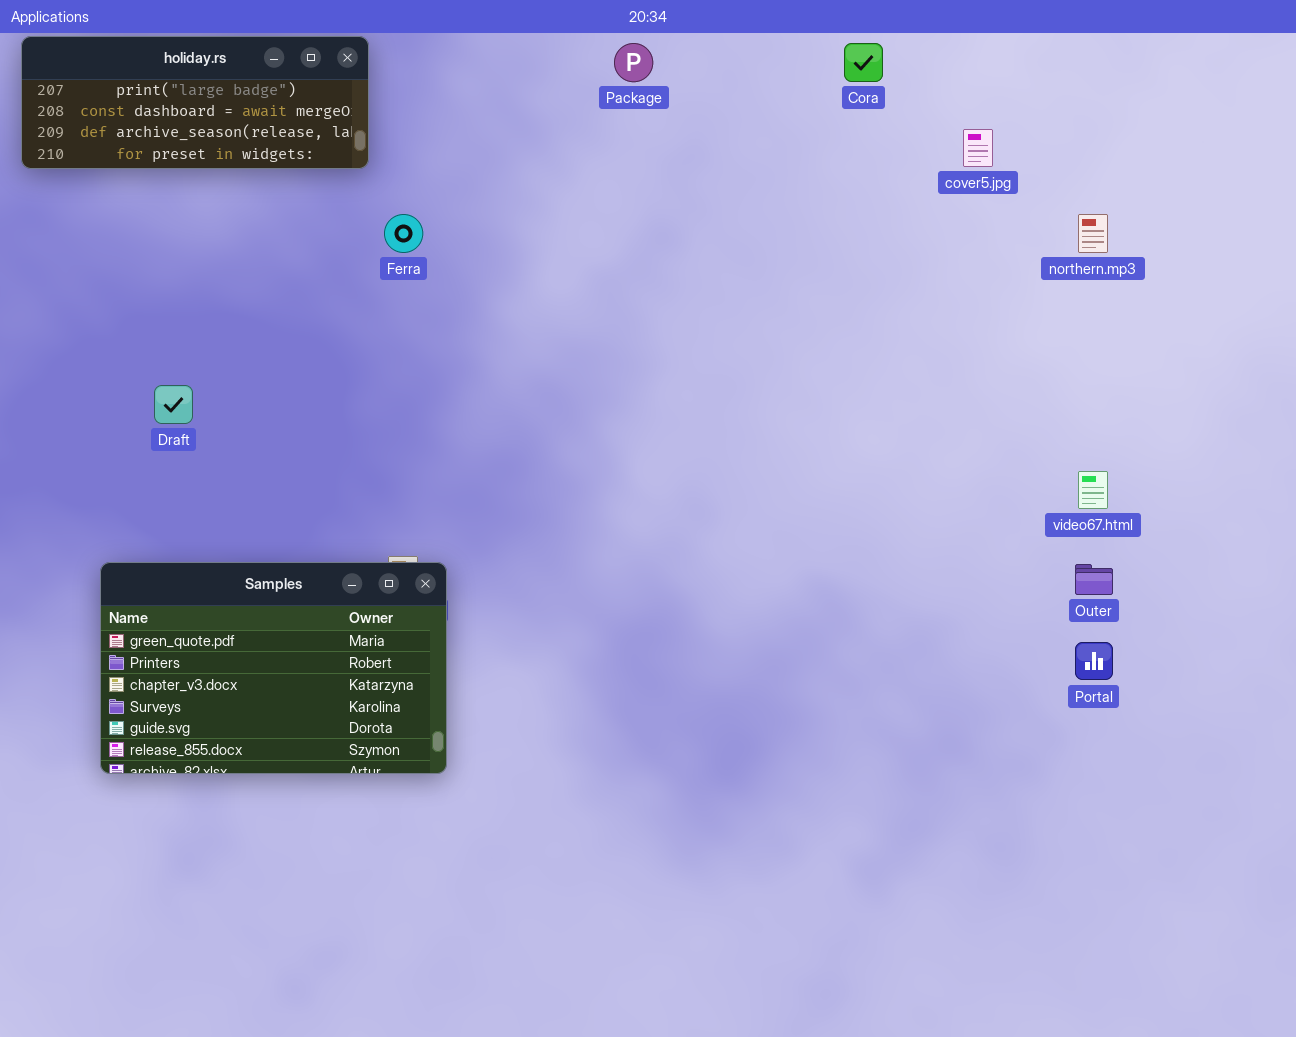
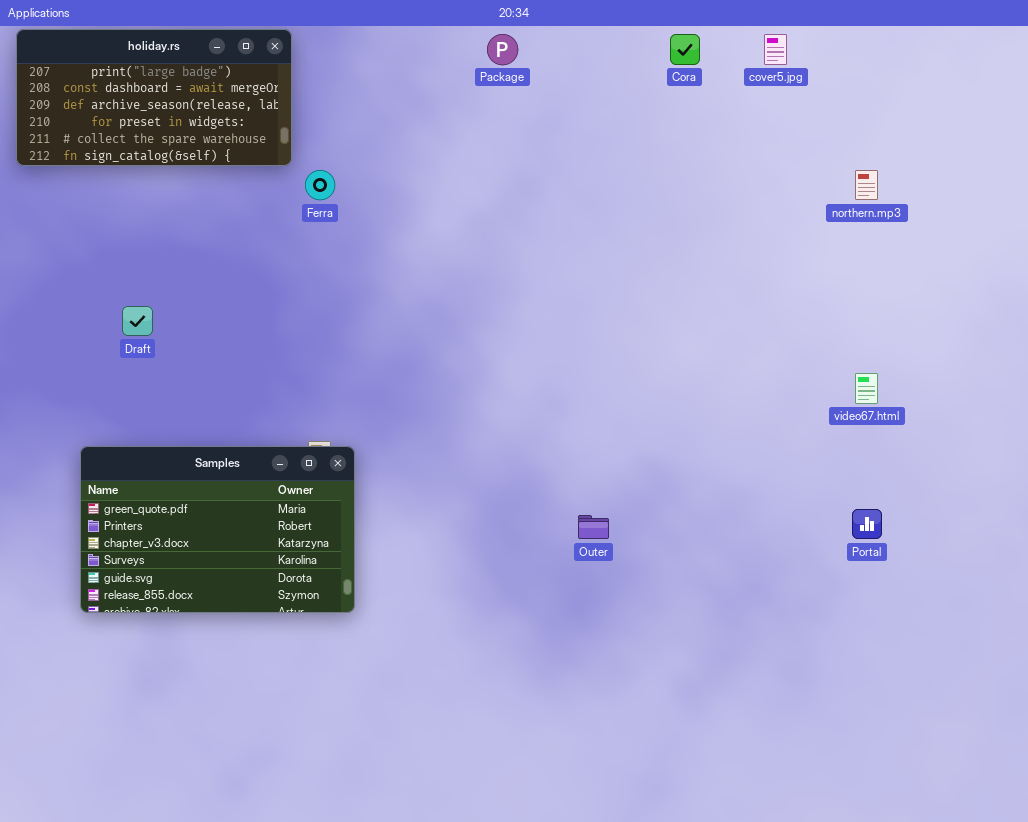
holiday.rs: [21,36,369,169] -> [16,29,292,166], resized
cover5.jpg: [963,129,993,167] -> [764,34,787,65], moved
Outer: [1075,564,1113,595] -> [578,515,609,539], moved

